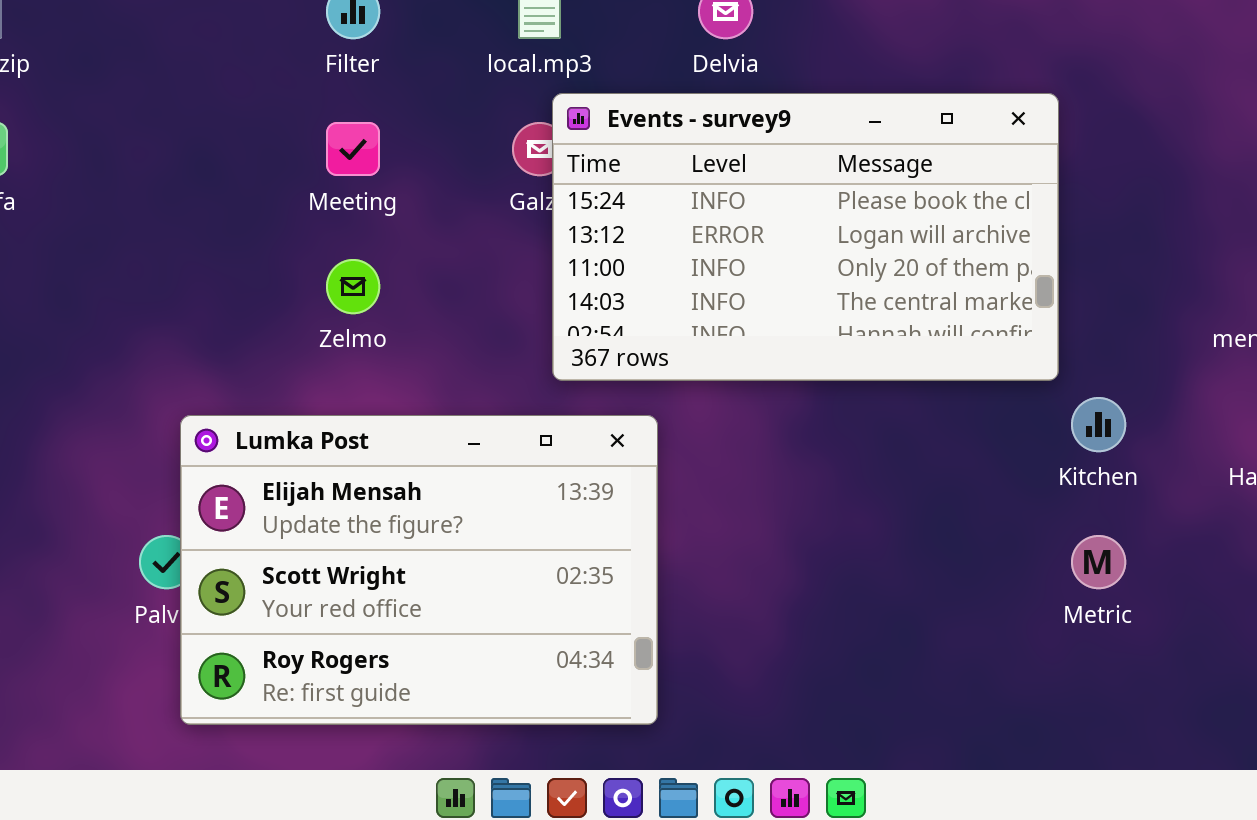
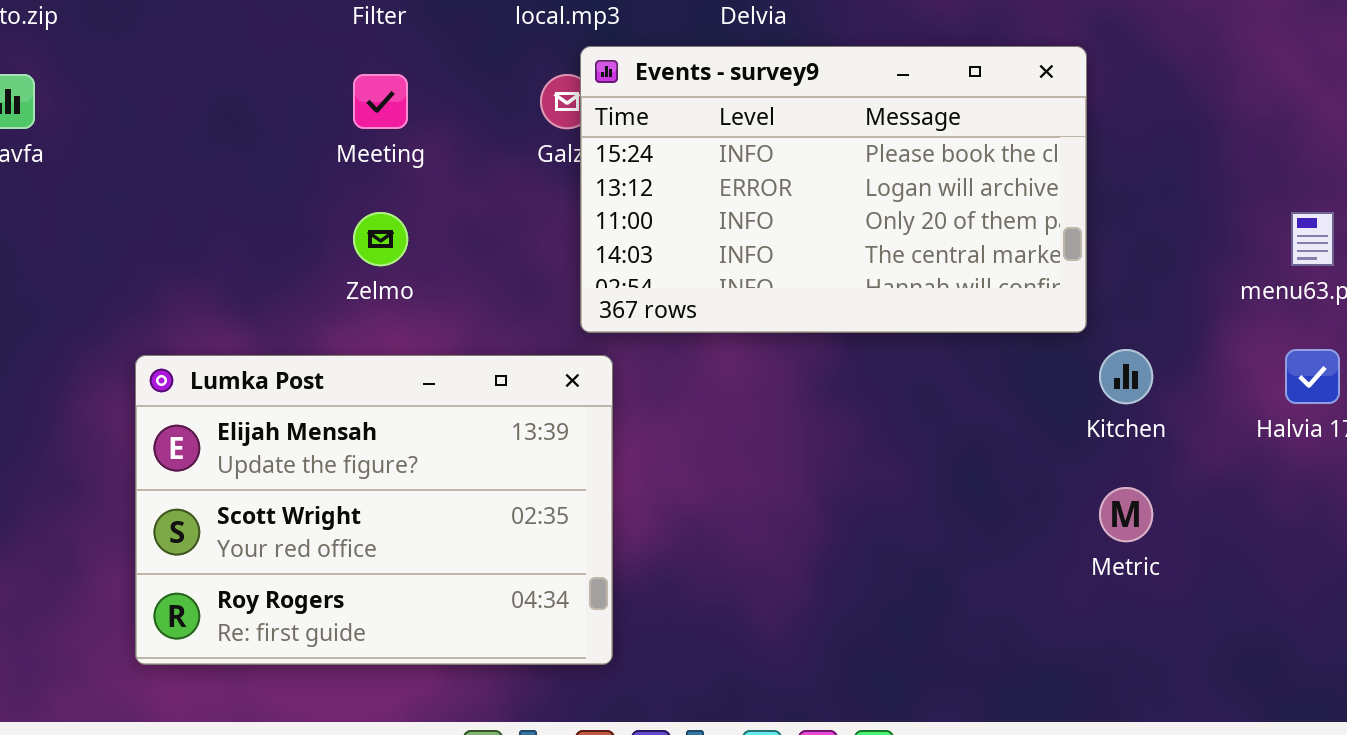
Lumka Post: [180,415,658,725] -> [135,355,613,665], moved

